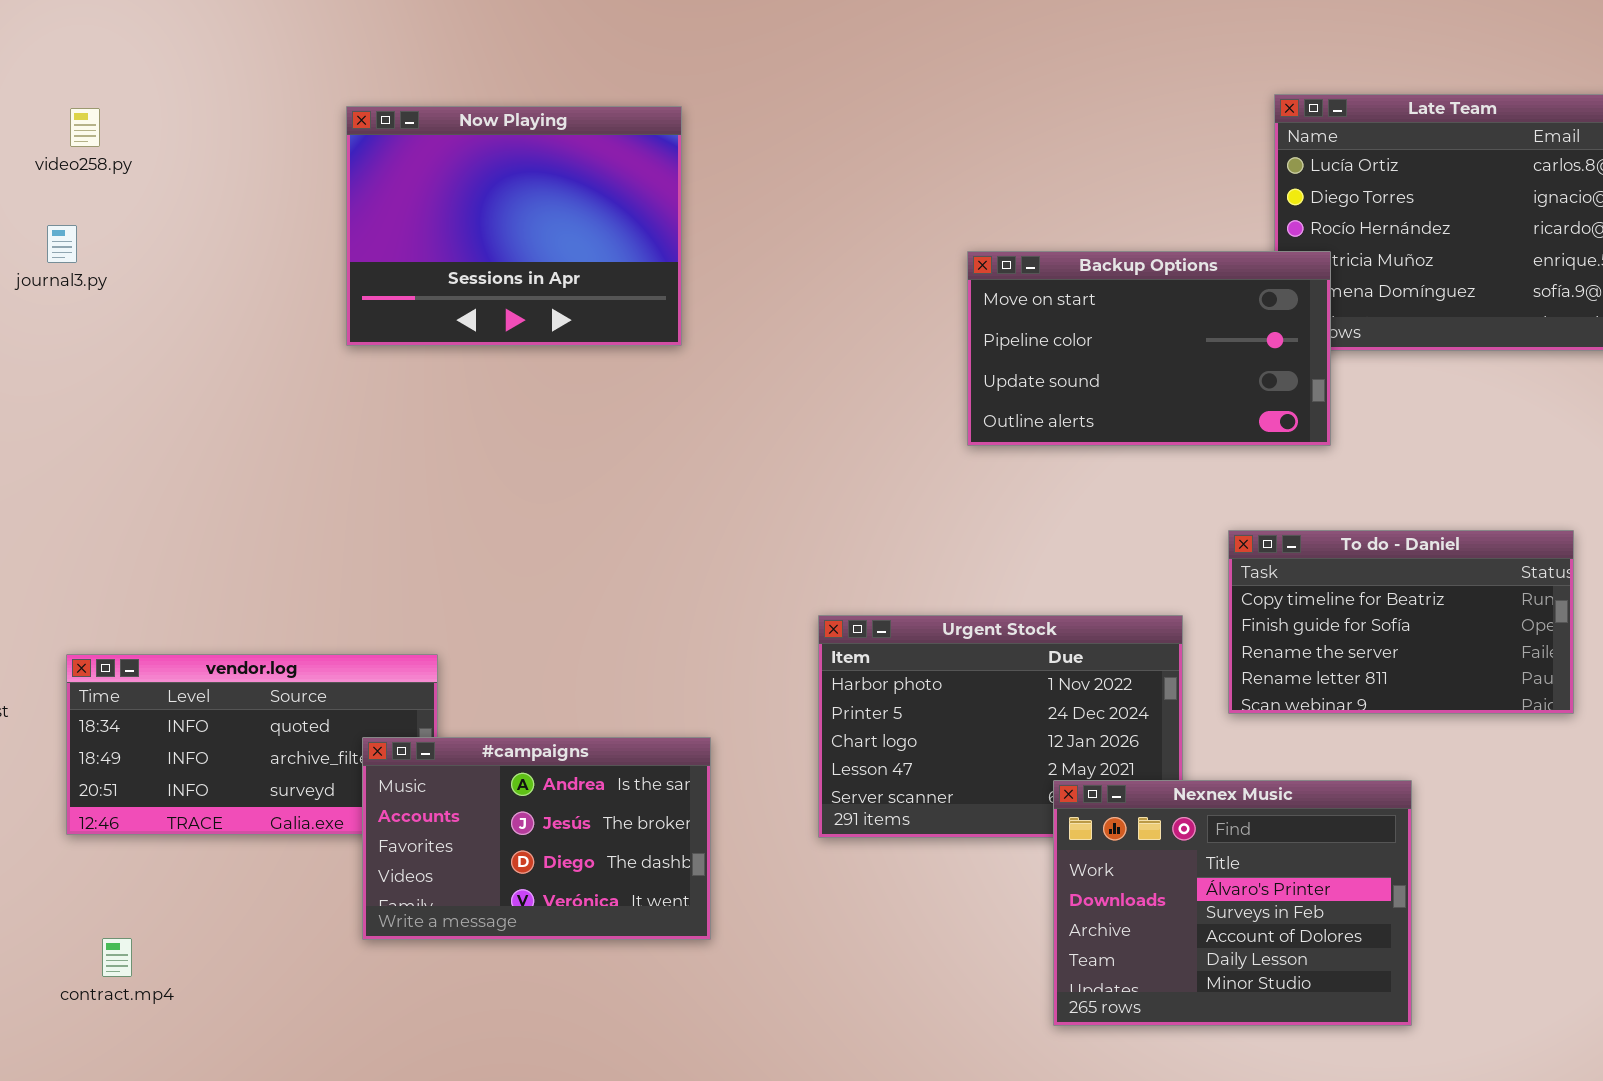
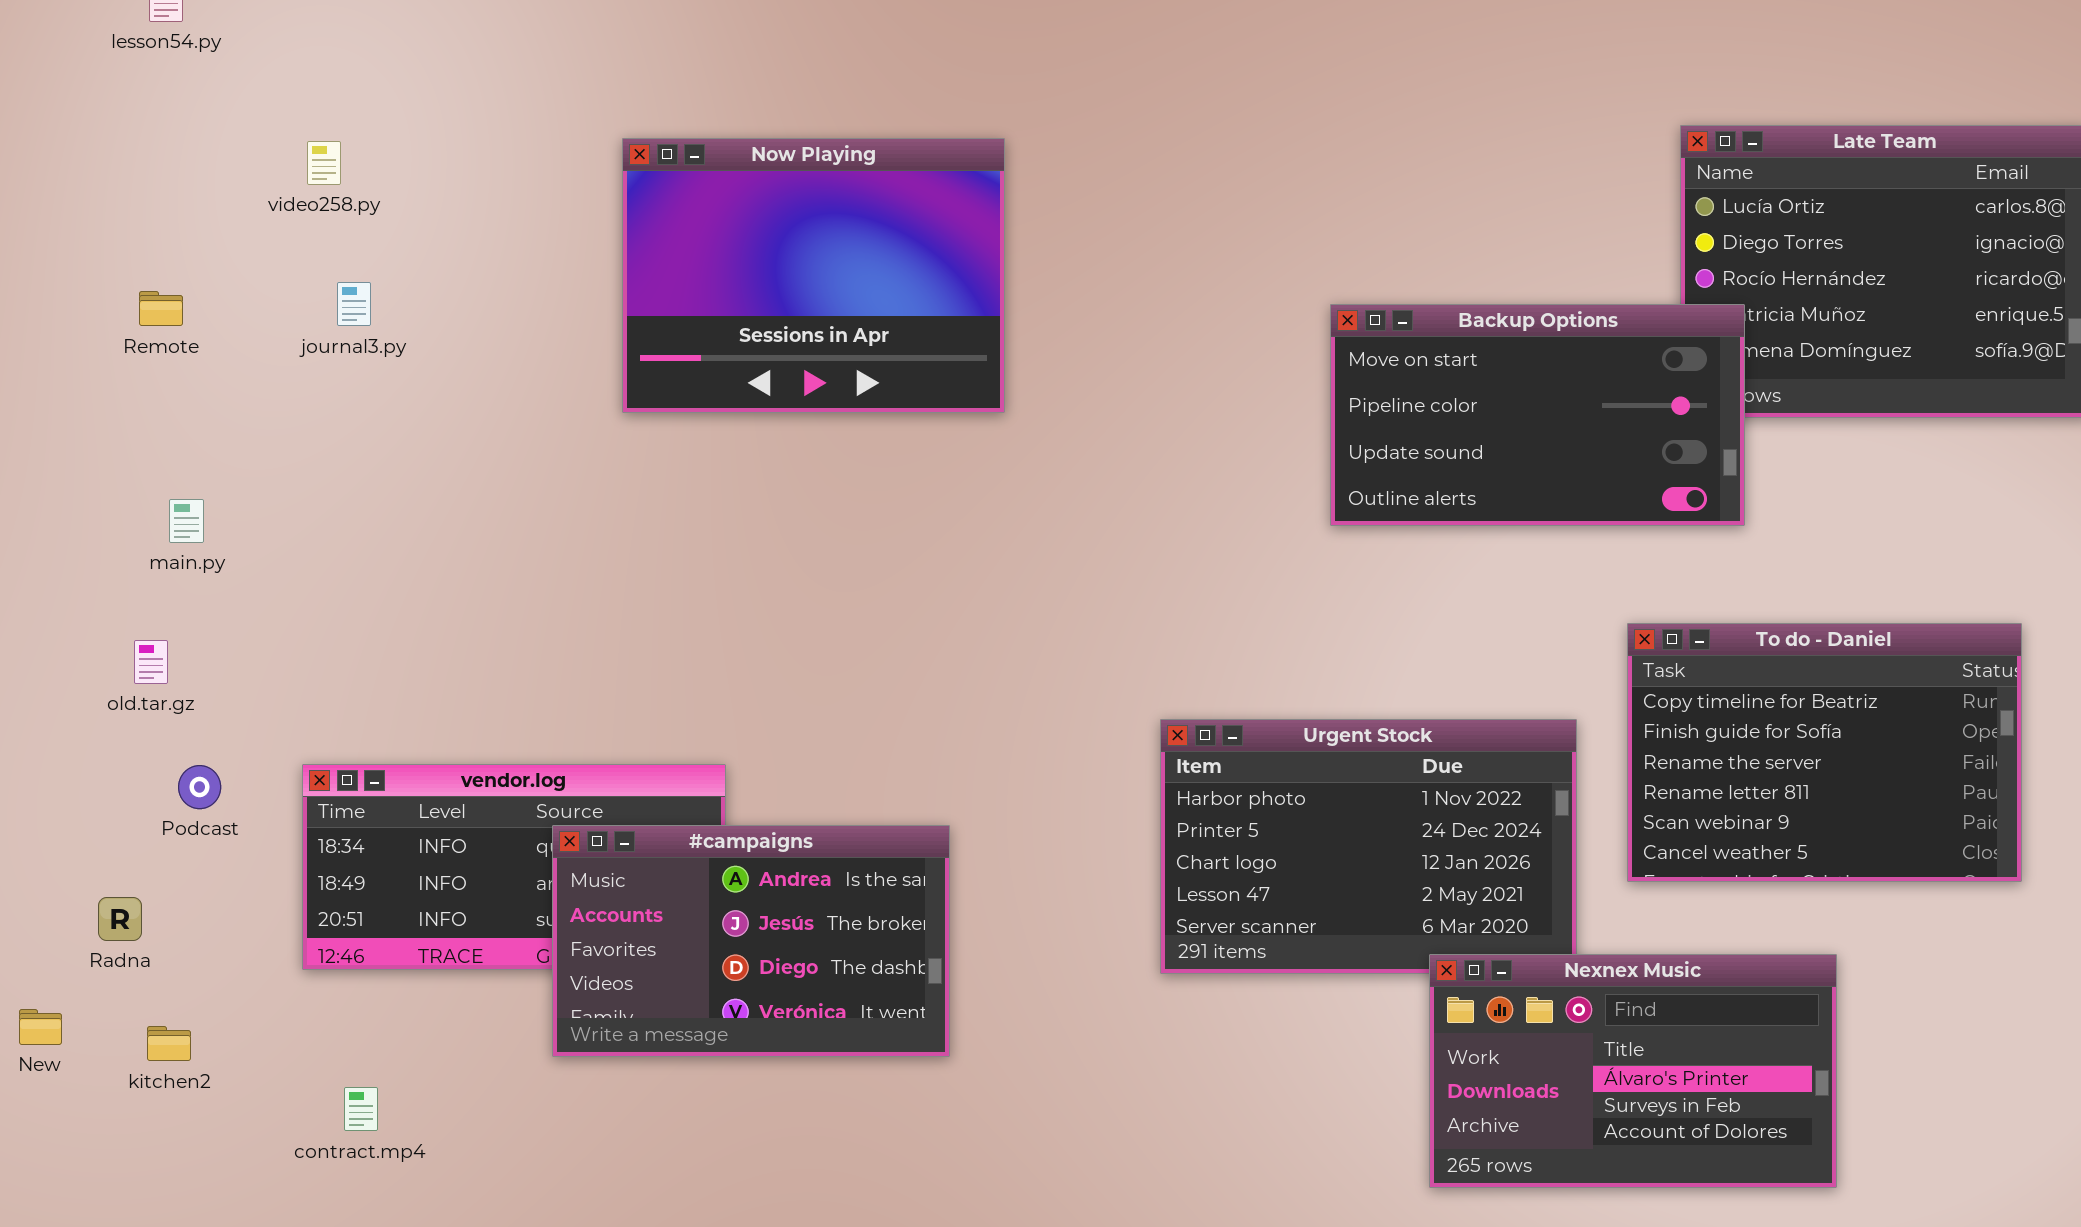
journal3.py: [47,225,77,263] -> [337,282,371,326], moved
To do - Daniel: [1228,530,1574,714] -> [1627,623,2022,882], resized
#campaigns: [362,737,711,940] -> [552,825,950,1057], moved
Nexnex Music: [1053,780,1412,1026] -> [1429,954,1837,1188], resized

